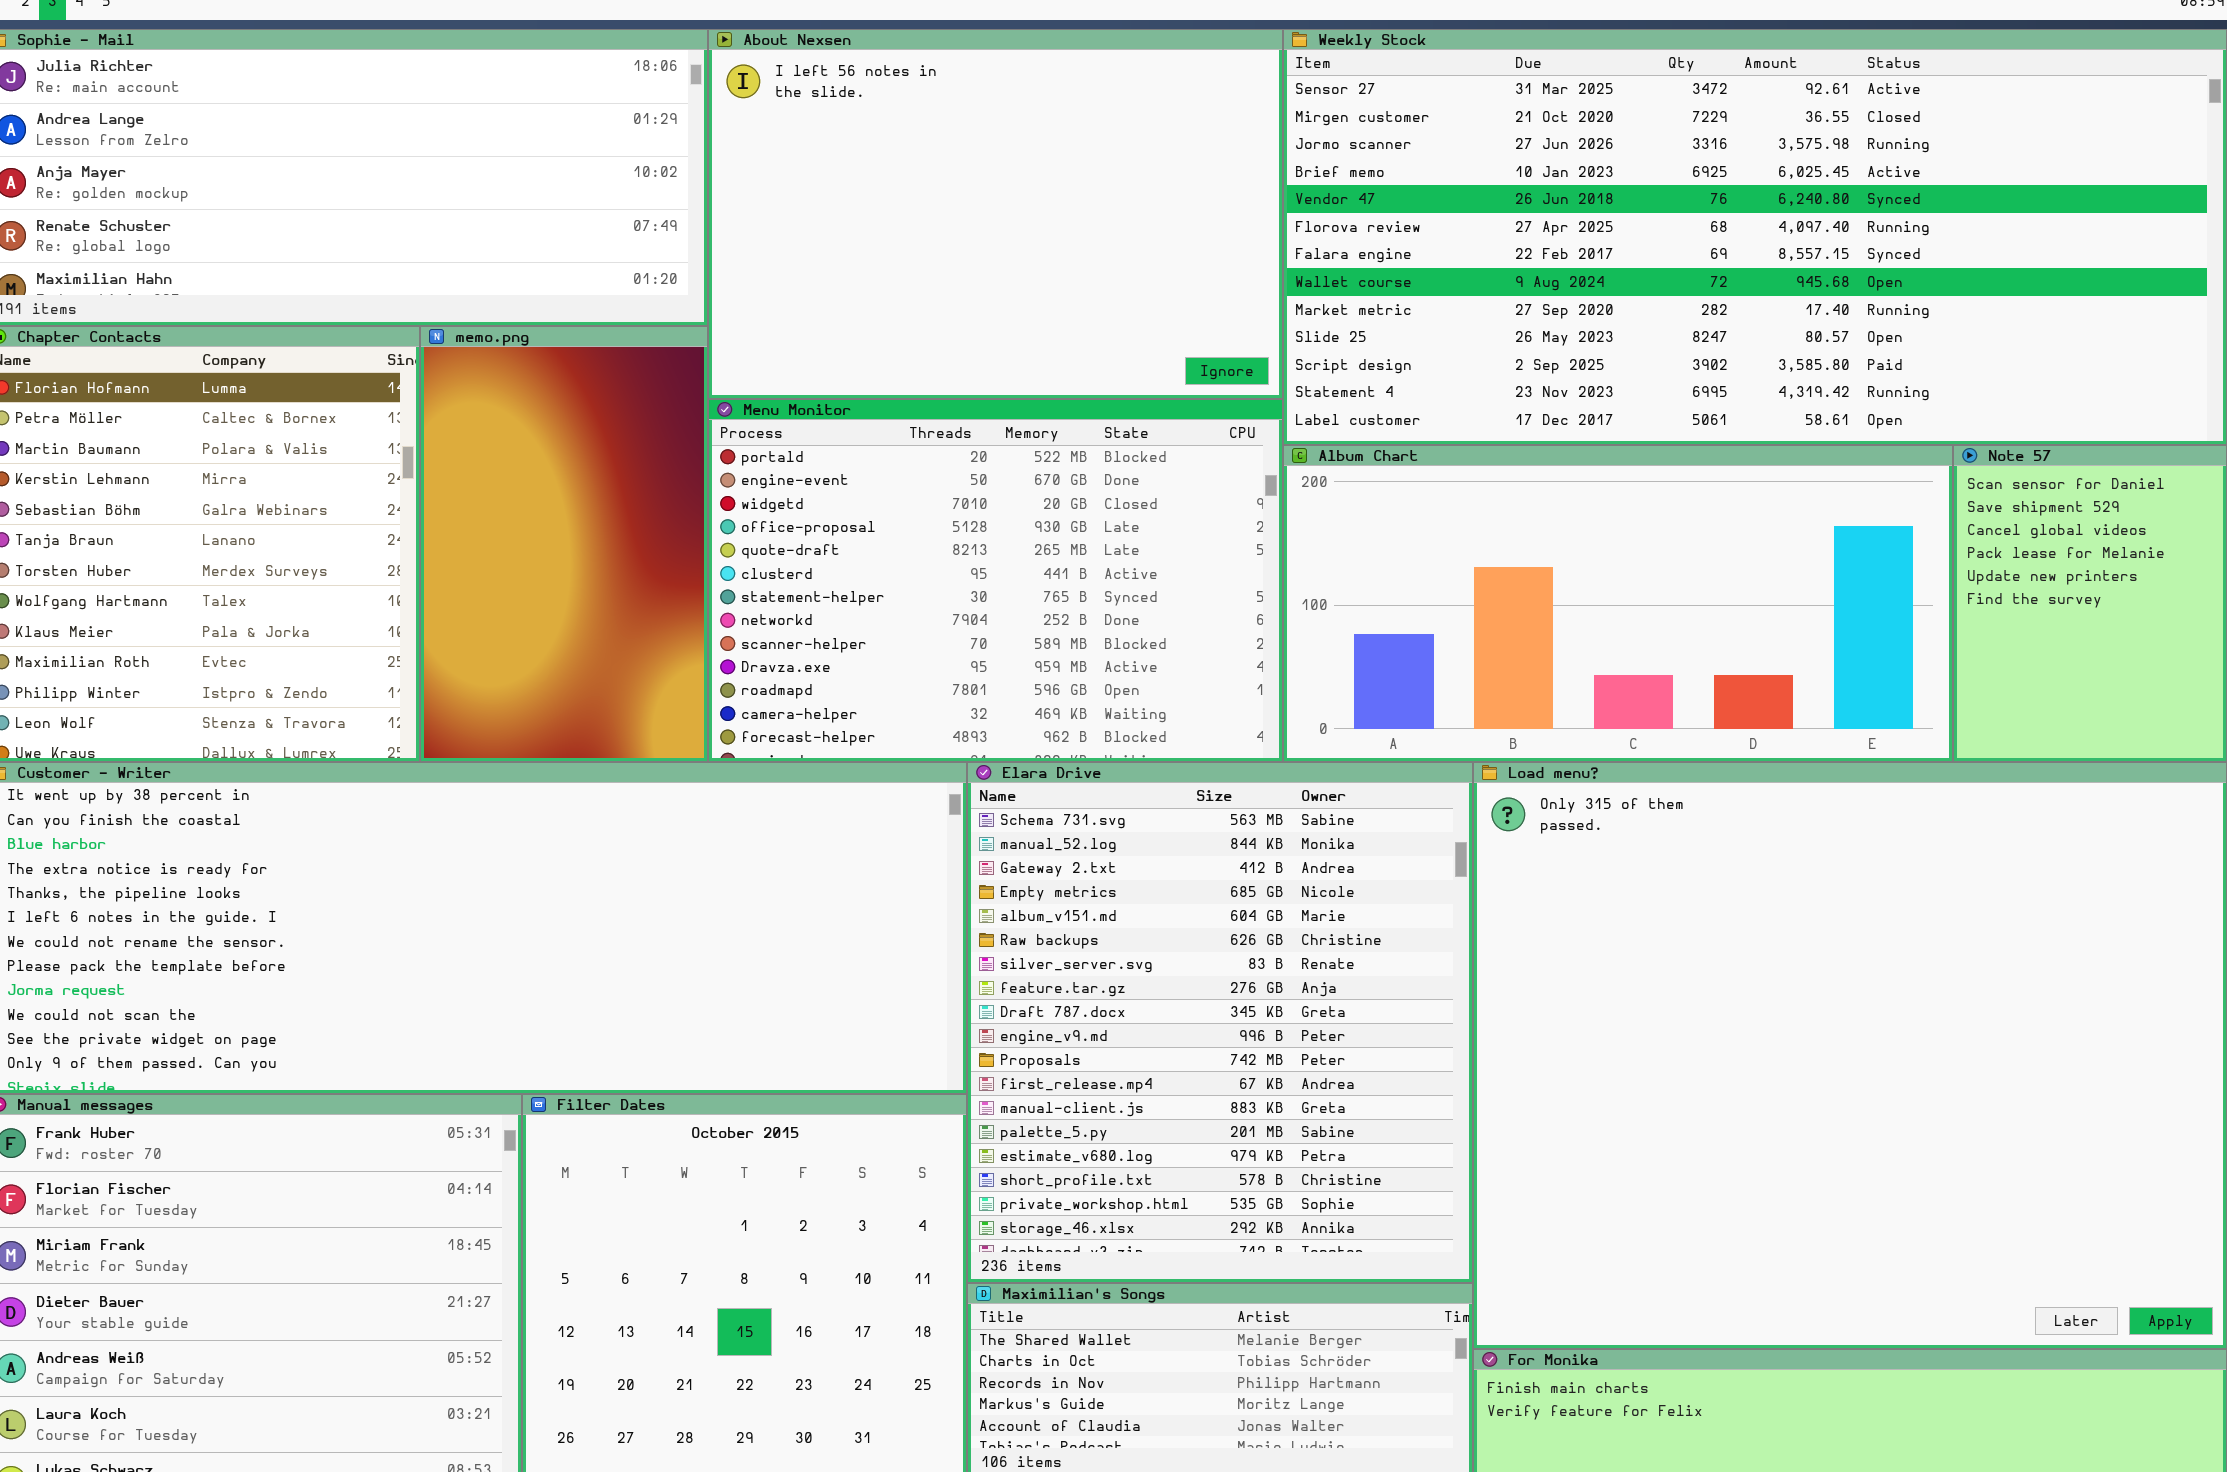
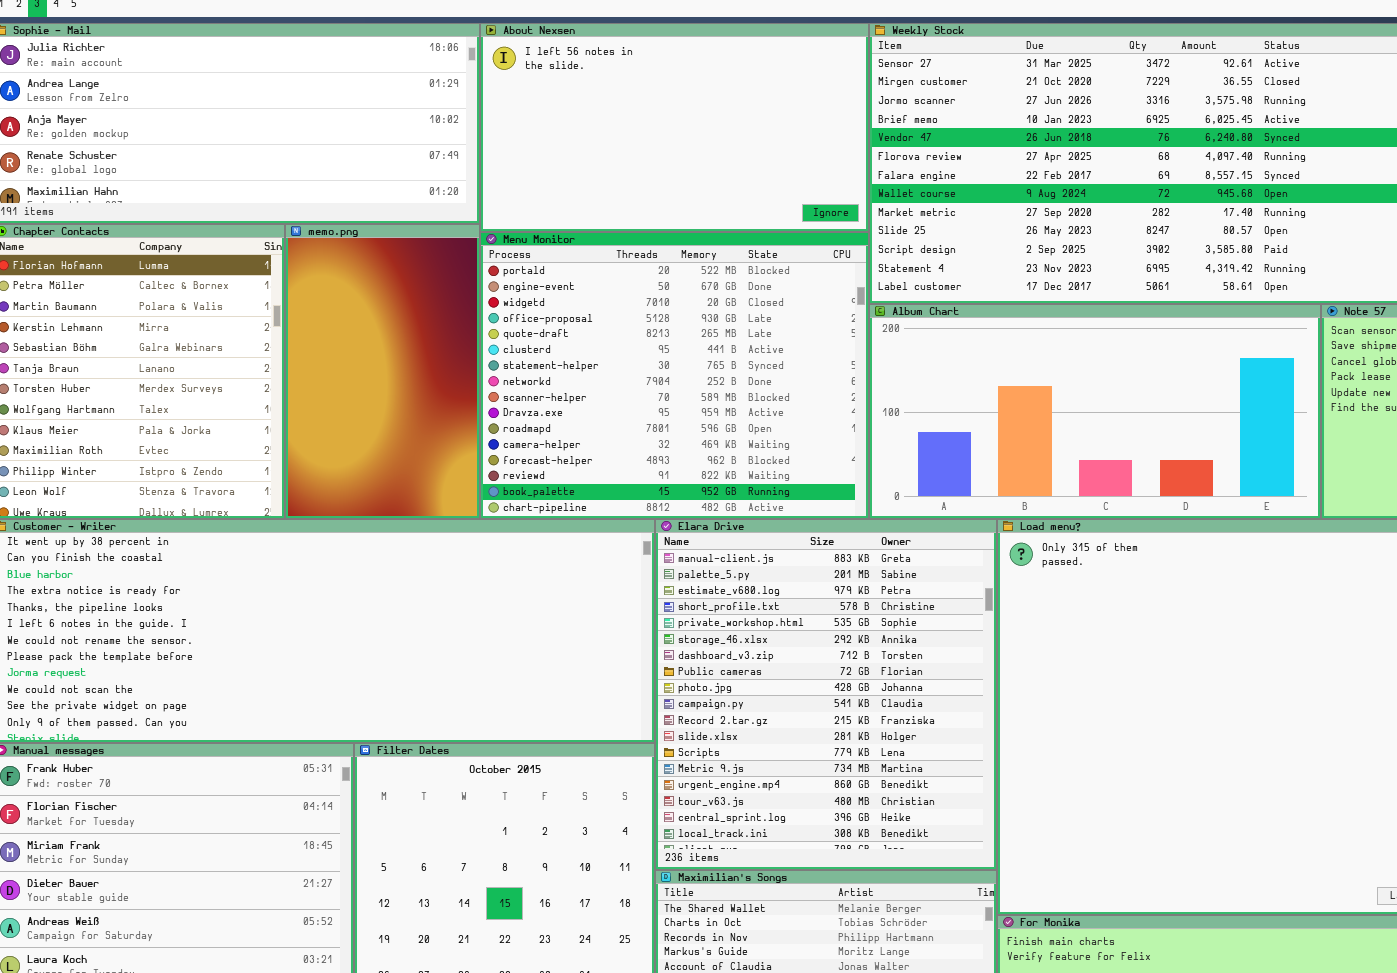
About Nexsen: [708,29,1283,399] -> [480,23,869,232], resized
Menu Monitor: [708,399,1283,762] -> [480,232,869,519], resized
Elara Drive: [967,762,1473,1283] -> [655,519,997,870], scrolled down 12 rows

